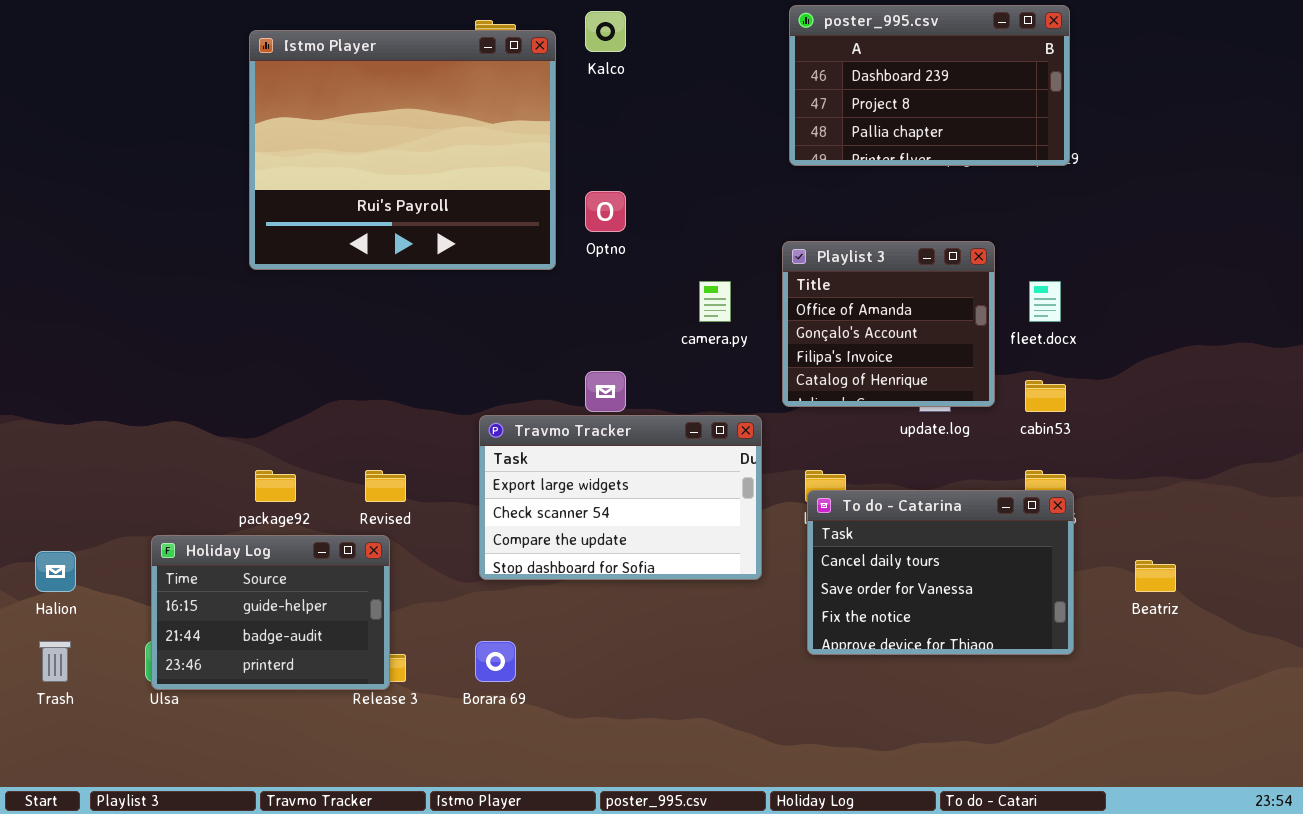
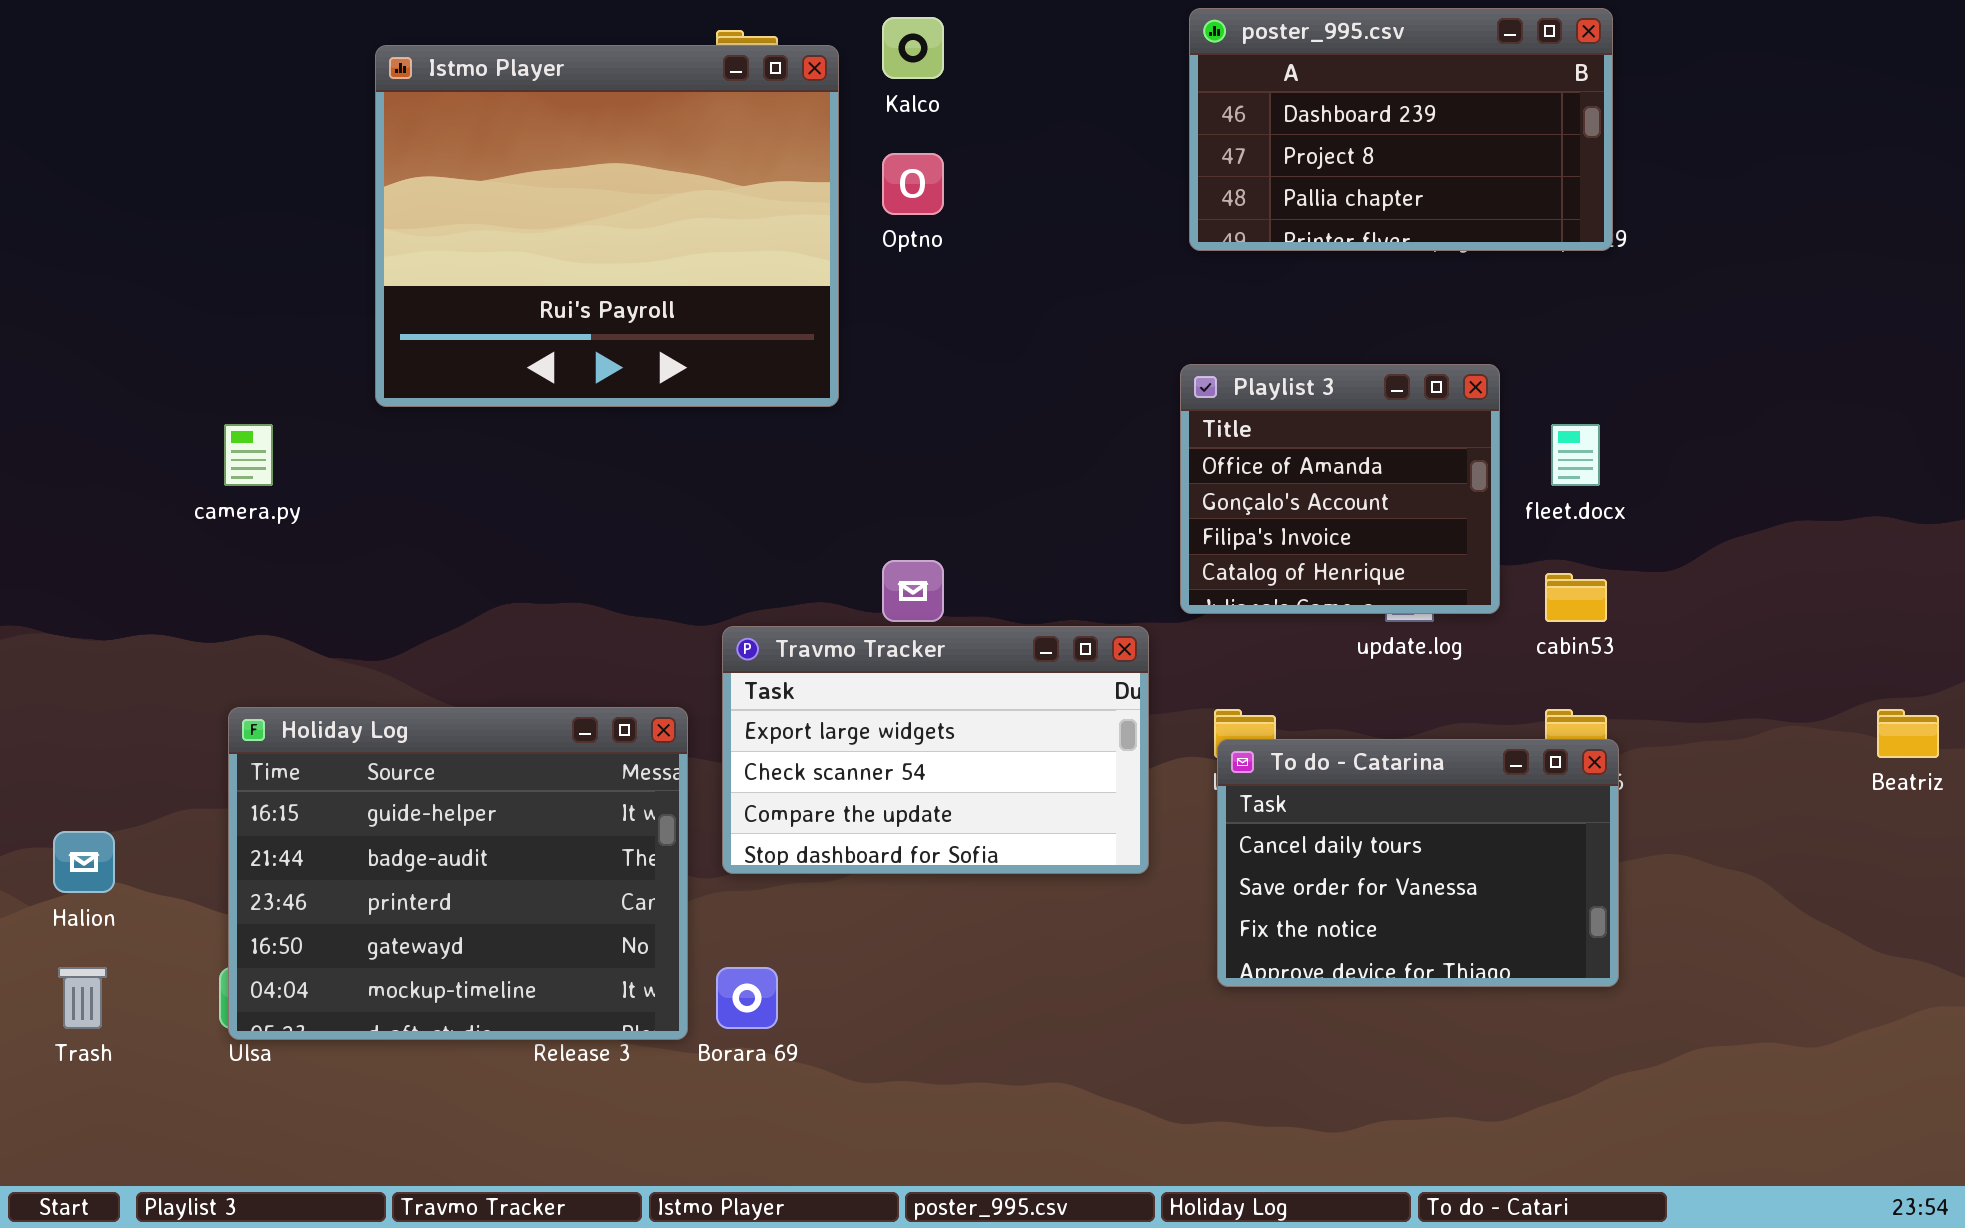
Optno: [585,191,626,232] -> [882,153,944,215], moved
camera.py: [699,281,731,322] -> [224,424,273,486], moved
Holiday Log: [151,535,390,690] -> [228,707,688,1040], resized
Beatriz: [1135,560,1176,592] -> [1877,709,1939,758], moved

